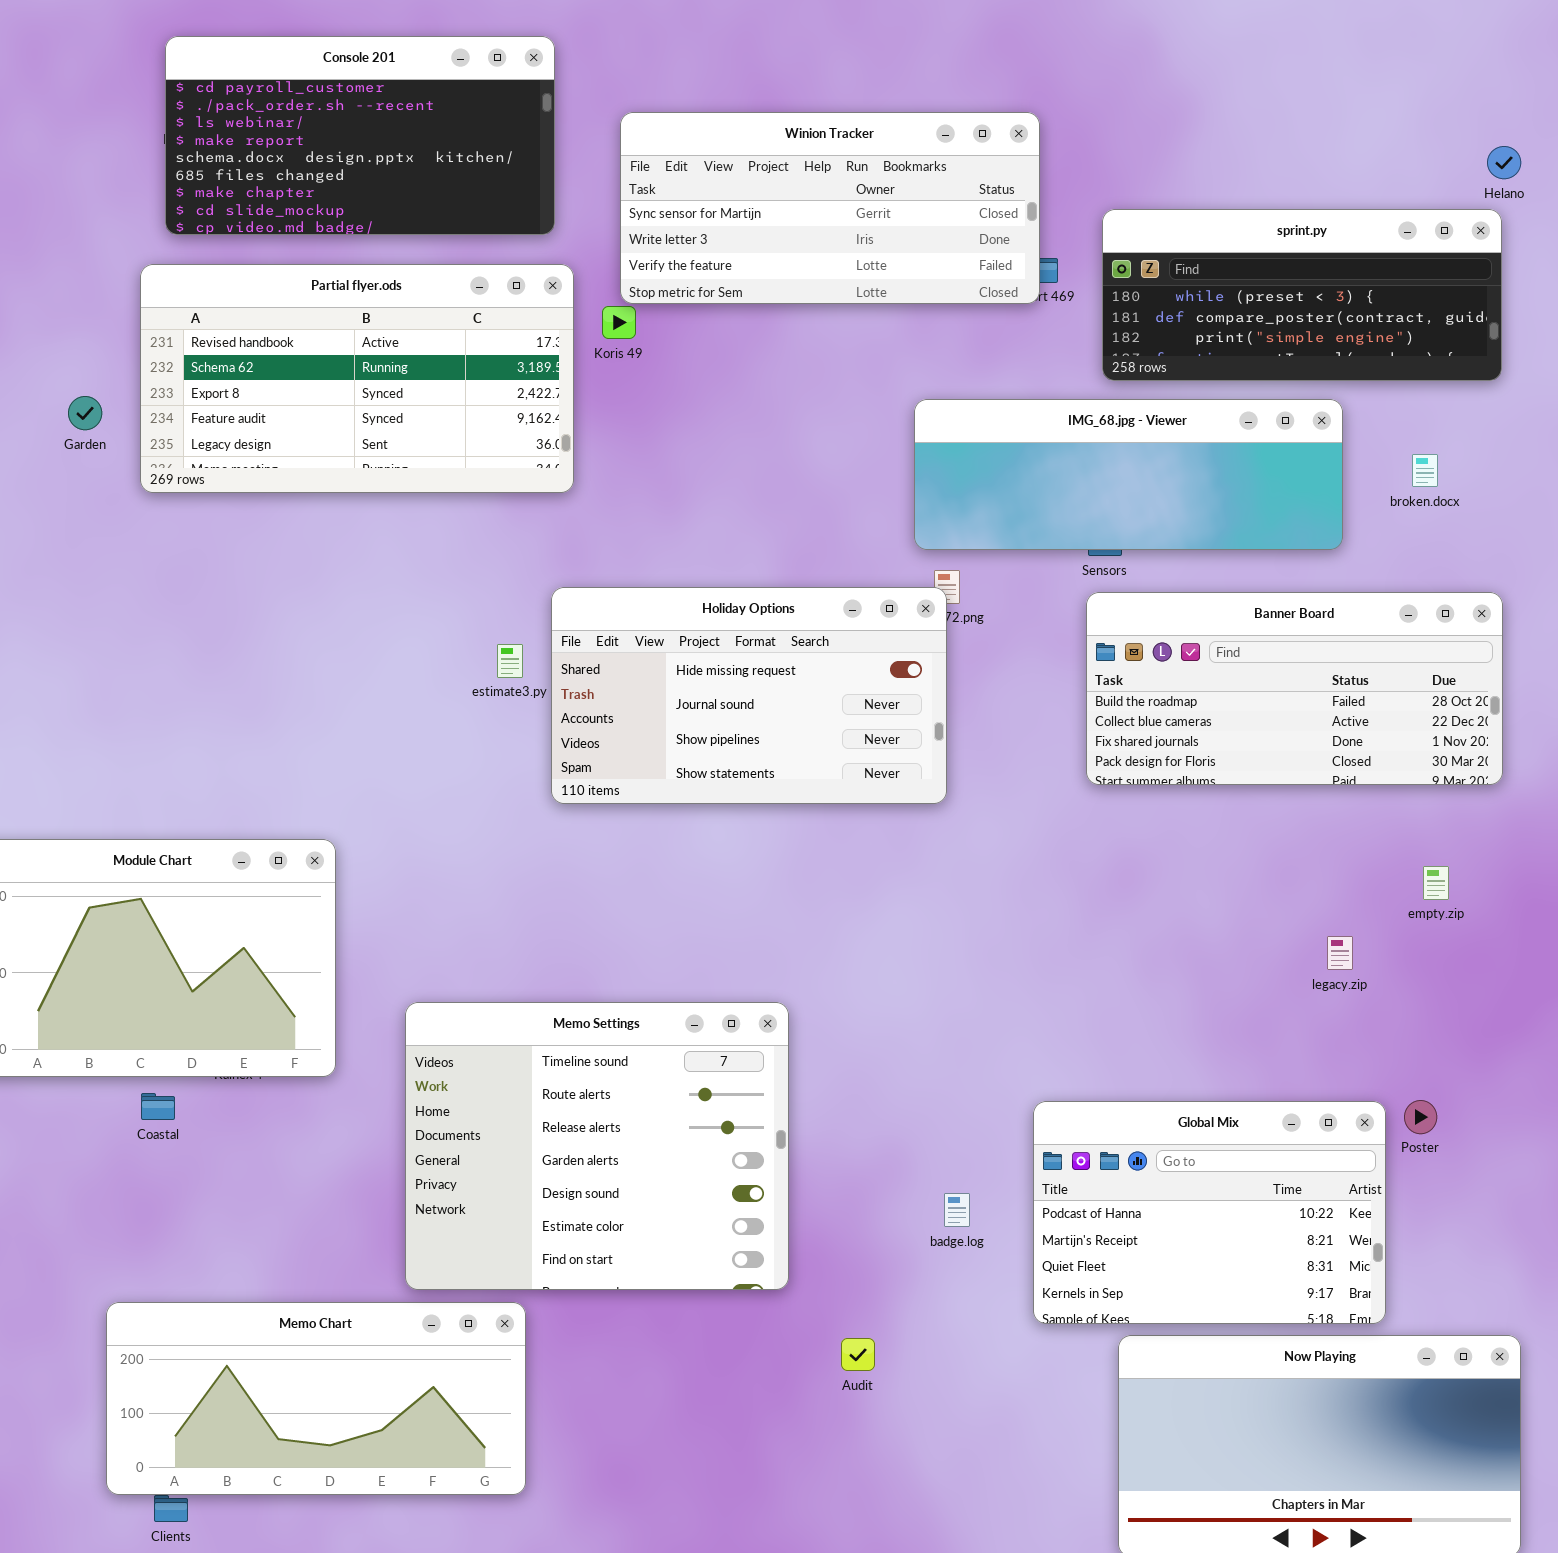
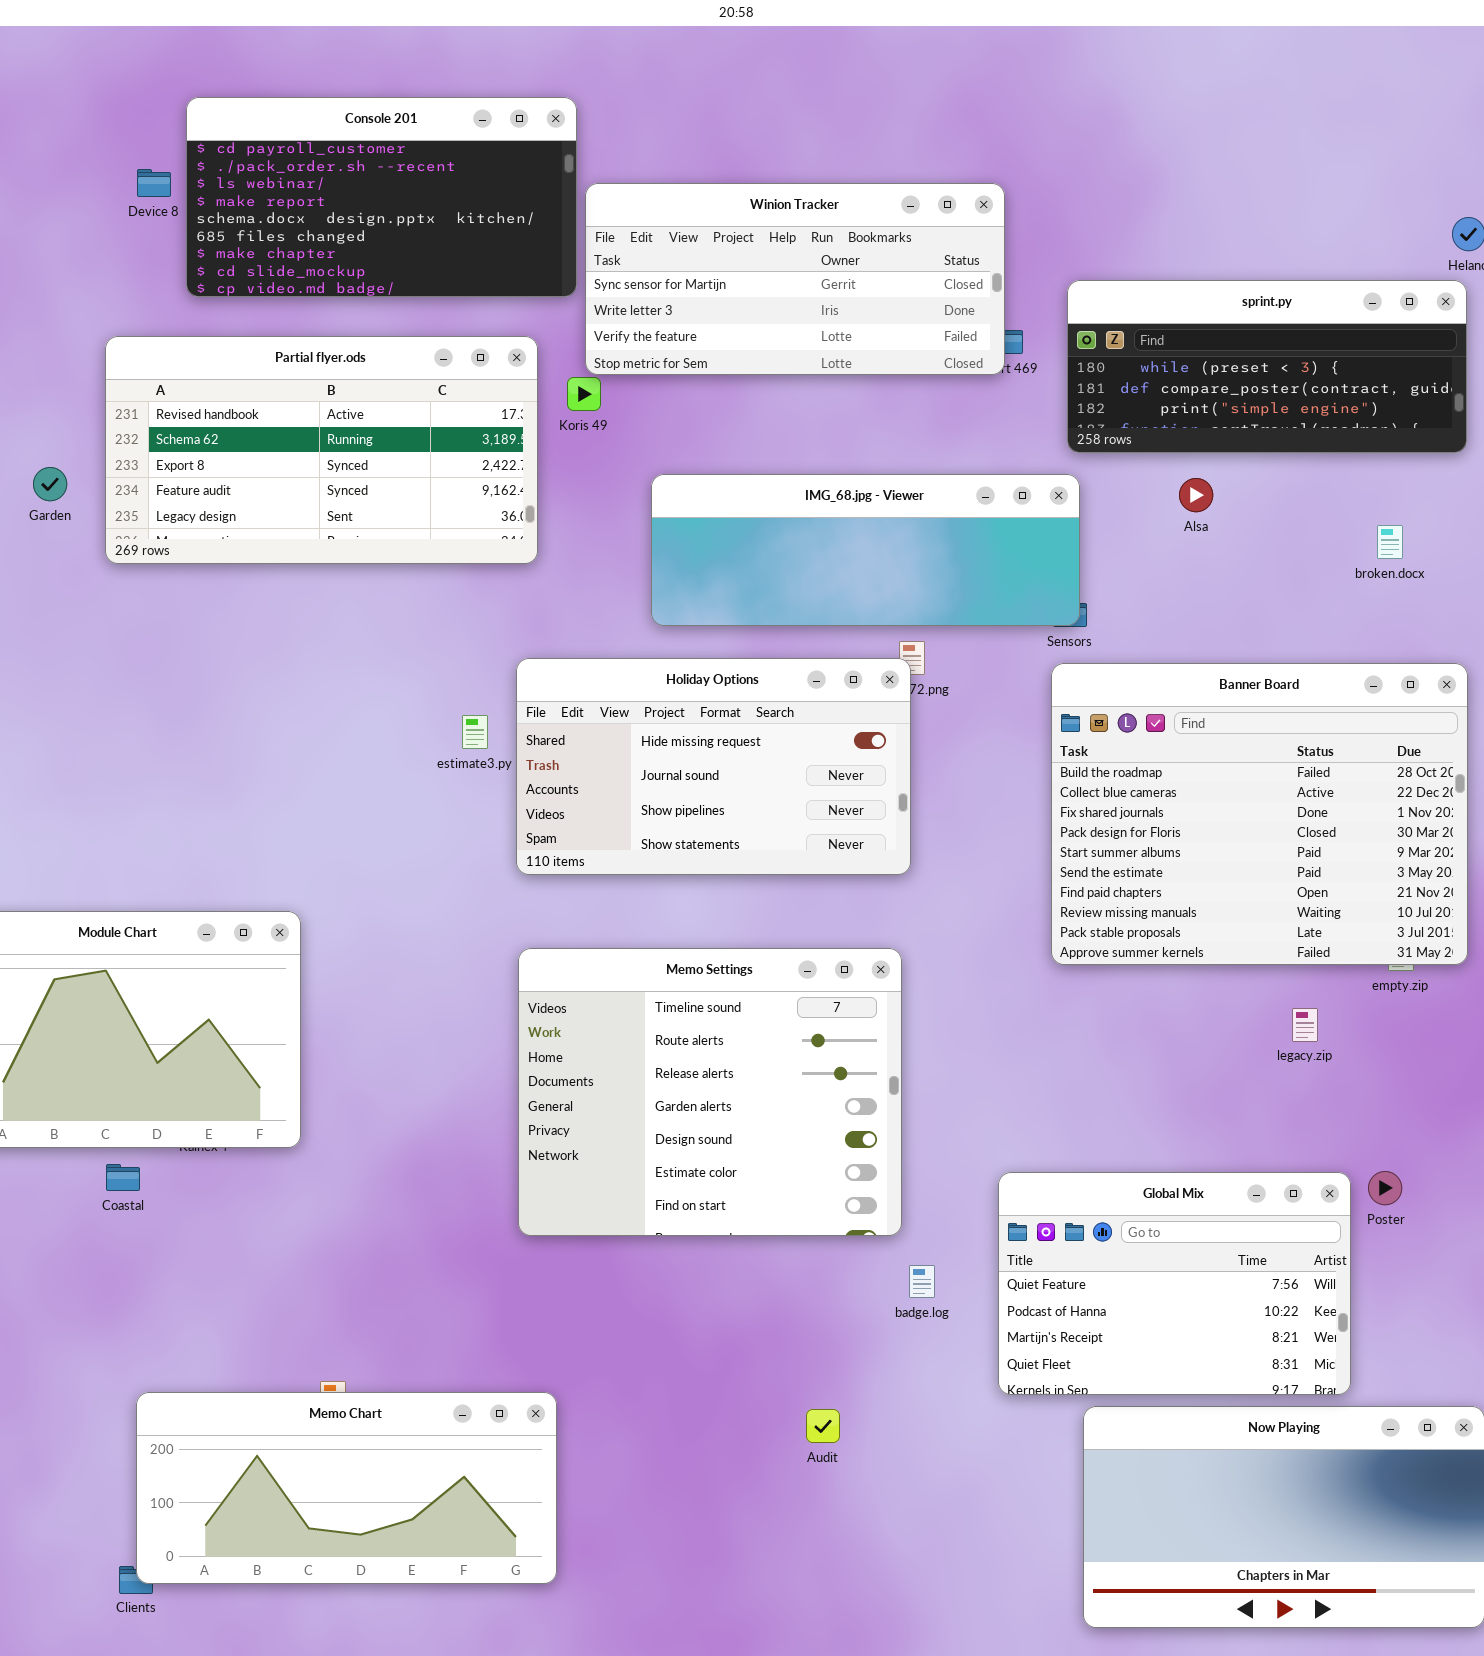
Console 201: [165,36,555,235] -> [186,97,577,297], moved
IMG_68.jpg - Viewer: [914,399,1343,550] -> [651,474,1080,626], moved
Banner Board: [1086,592,1503,785] -> [1051,663,1468,965], resized
Memo Settings: [405,1002,789,1290] -> [518,948,902,1236], moved
Global Mix: [1033,1101,1386,1324] -> [998,1172,1351,1395], scrolled up 1 row
Memo Chart: [106,1302,526,1495] -> [136,1392,557,1584], moved

